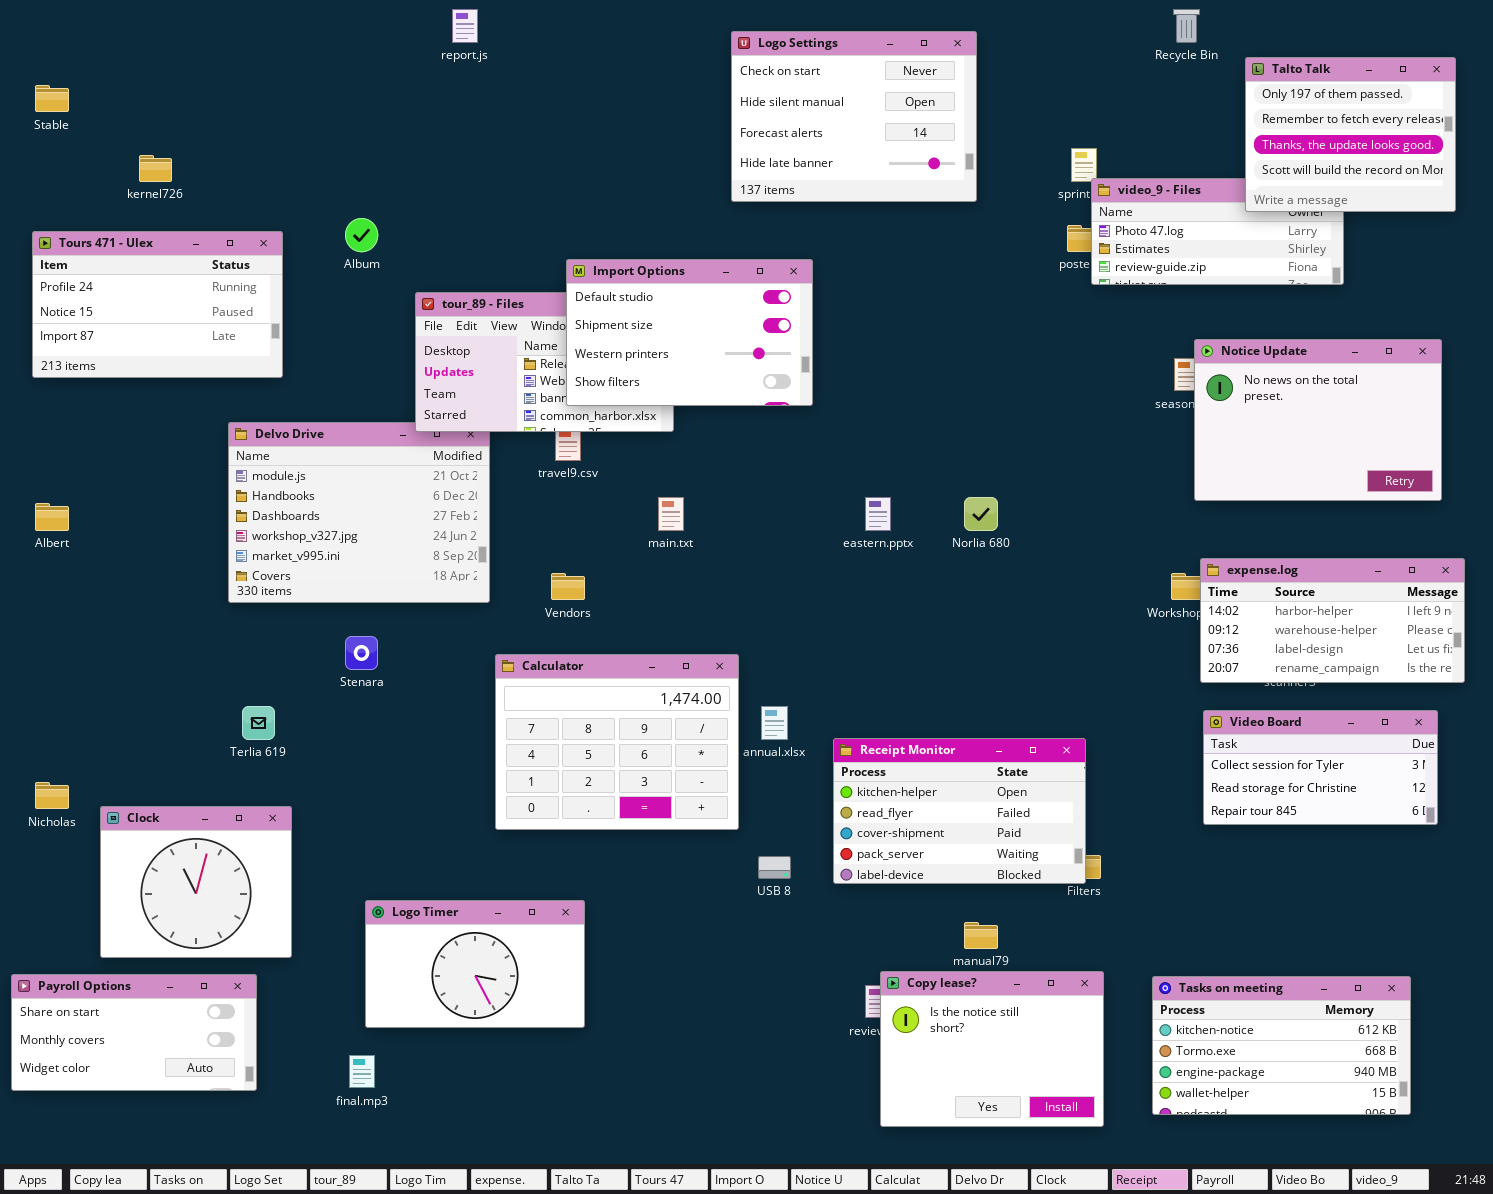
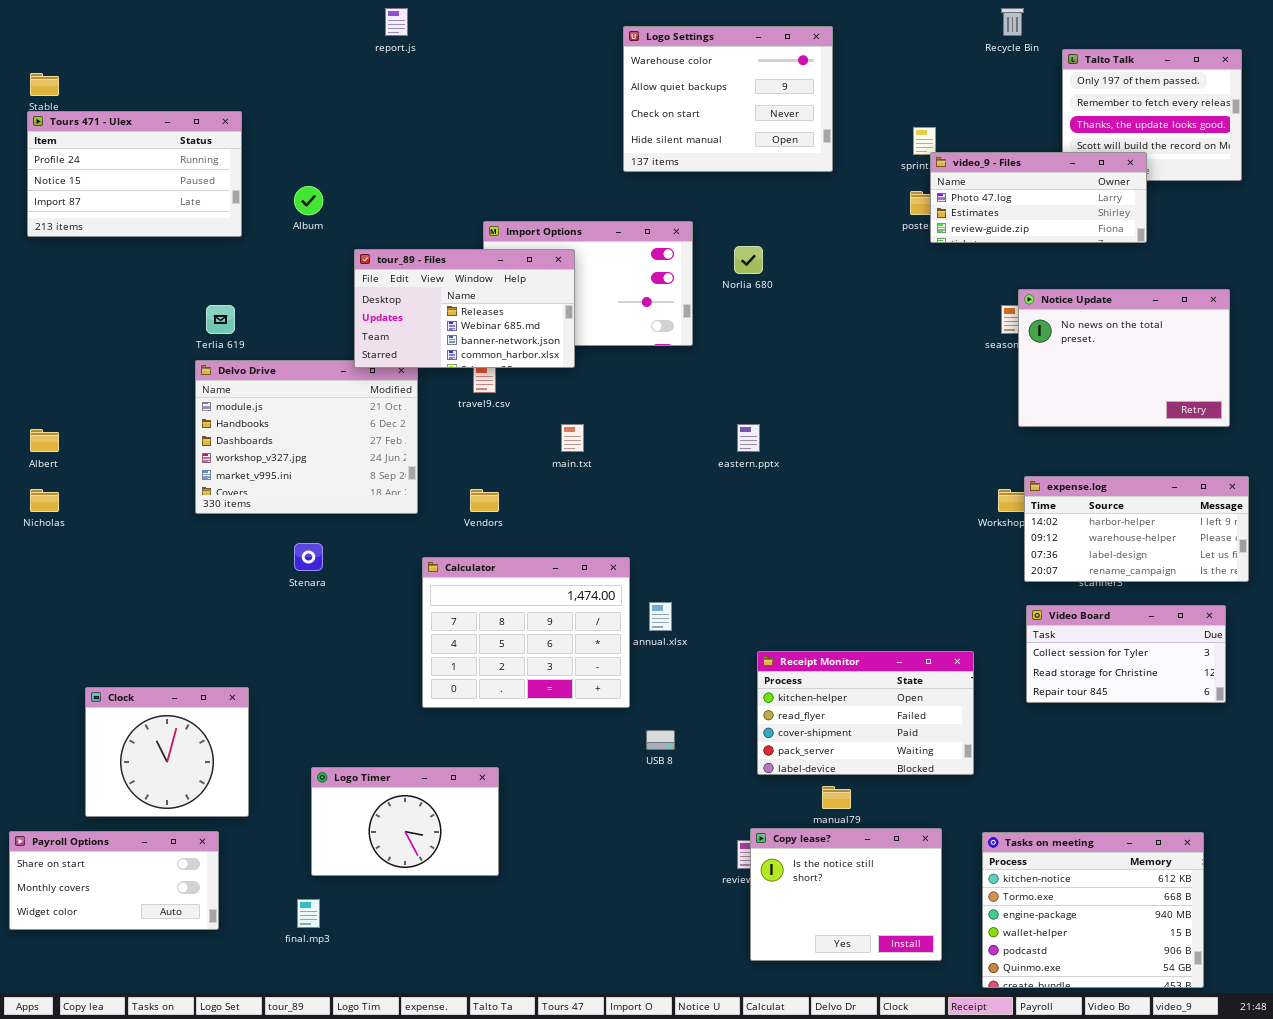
Logo Settings: [731,31,977,202] -> [623,26,833,172], scrolled up 2 rows
video_9 - Files: [1091,178,1344,285] -> [930,152,1147,243], raised
Tours 471 - Ulex: [32,231,283,378] -> [27,111,242,237], moved
tour_89 - Files: [415,292,674,432] -> [354,249,575,368], raised
Norlia 680: [964,497,998,531] -> [734,246,763,274], moved
Terlia 619: [242,706,275,740] -> [206,305,235,334], moved
Receipt Monitor: [833,738,1086,884] -> [757,651,974,775], moved
Nicholas: [35,782,69,809] -> [30,489,59,512], moved
Tasks on meeting: [1152,976,1411,1115] -> [982,832,1204,988], resized

